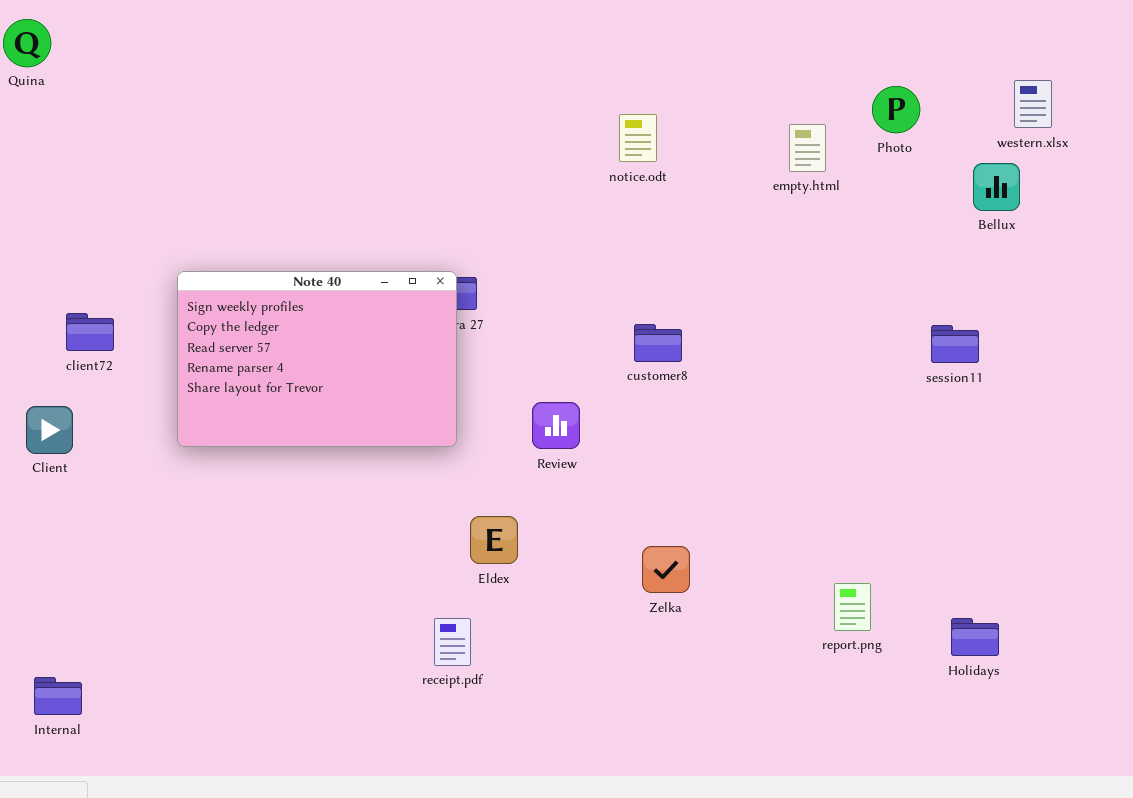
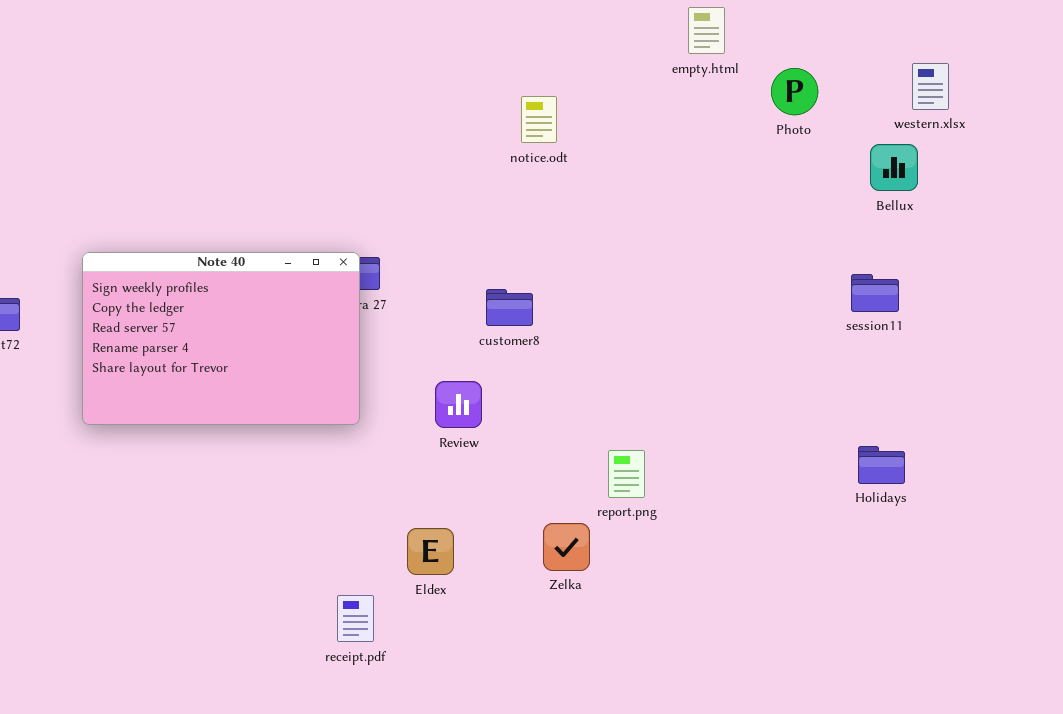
empty.html: [789,124,826,172] -> [688,7,725,54], moved
customer8: [634,324,682,362] -> [486,289,533,326], moved
session11: [931,325,979,363] -> [851,274,899,312], moved
Eldex: [470,516,518,564] -> [407,528,454,575], moved
report.png: [834,583,871,631] -> [608,450,645,498], moved
Holidays: [951,618,999,656] -> [858,446,905,484], moved

